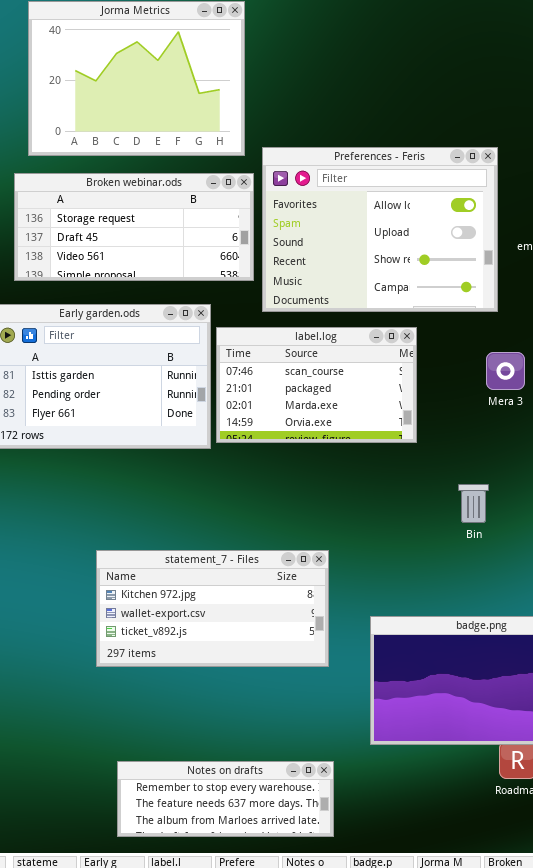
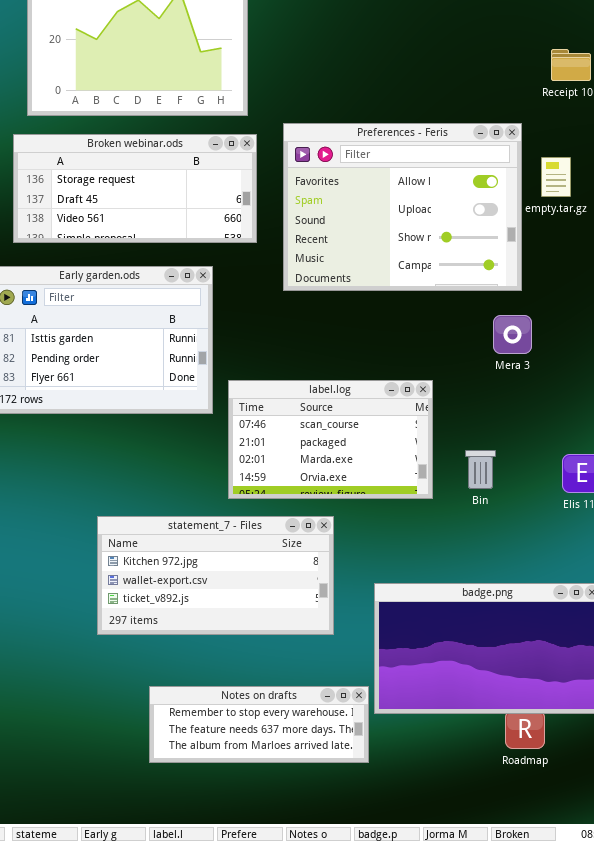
Preferences - Feris: [262,147,498,312] -> [283,123,522,291], moved
label.log: [216,327,417,443] -> [228,380,433,499], moved
Notes on drafts: [117,761,334,837] -> [149,686,369,763], moved

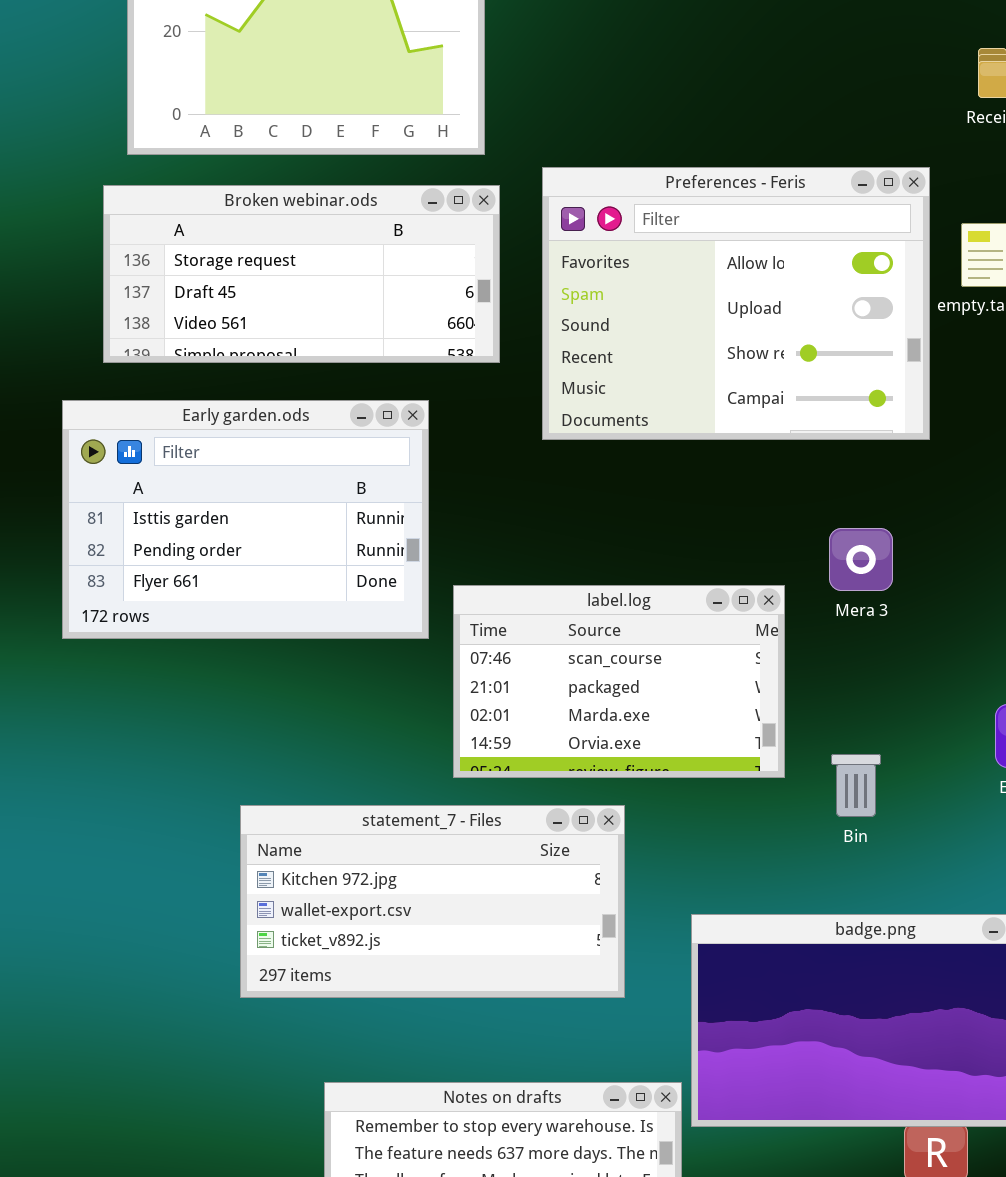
Mera 3: [493,315,532,354] -> [829,528,893,591], moved
Bin: [465,450,496,489] -> [831,754,881,817], moved

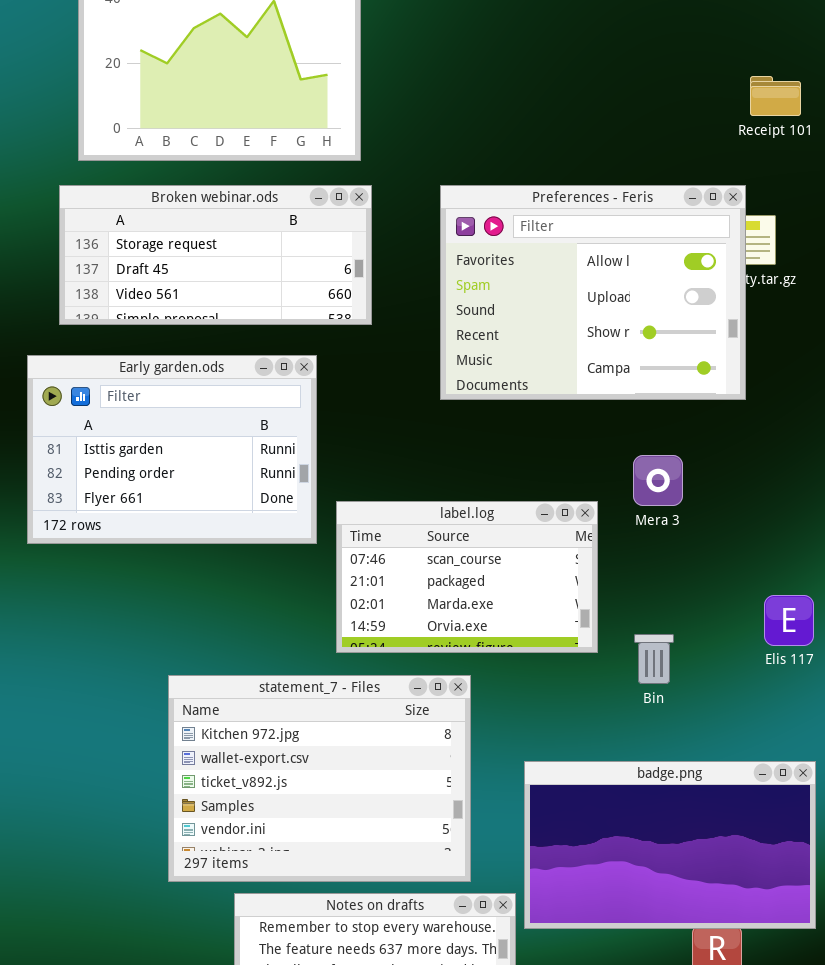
Preferences - Feris: [542,167,930,440] -> [440,185,746,400], moved
statement_7 - Files: [240,805,625,998] -> [168,675,471,882], resized

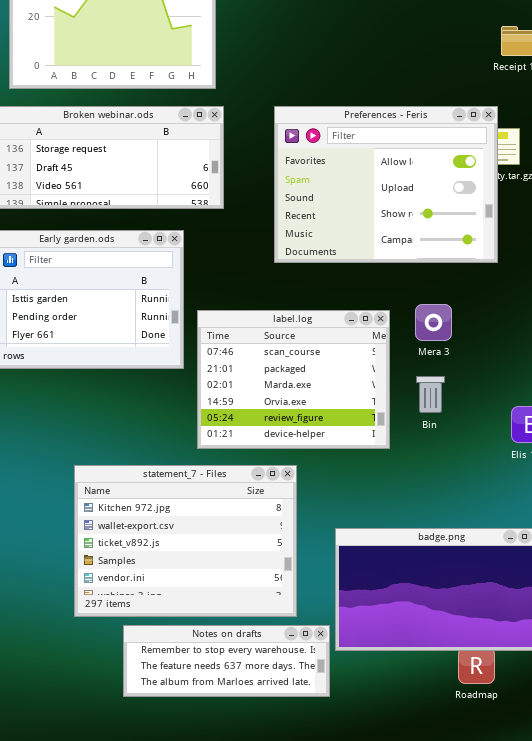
label.log: [336,501,598,653] -> [197,310,390,449], resized
Bin: [634,634,674,684] -> [416,376,445,413], moved

